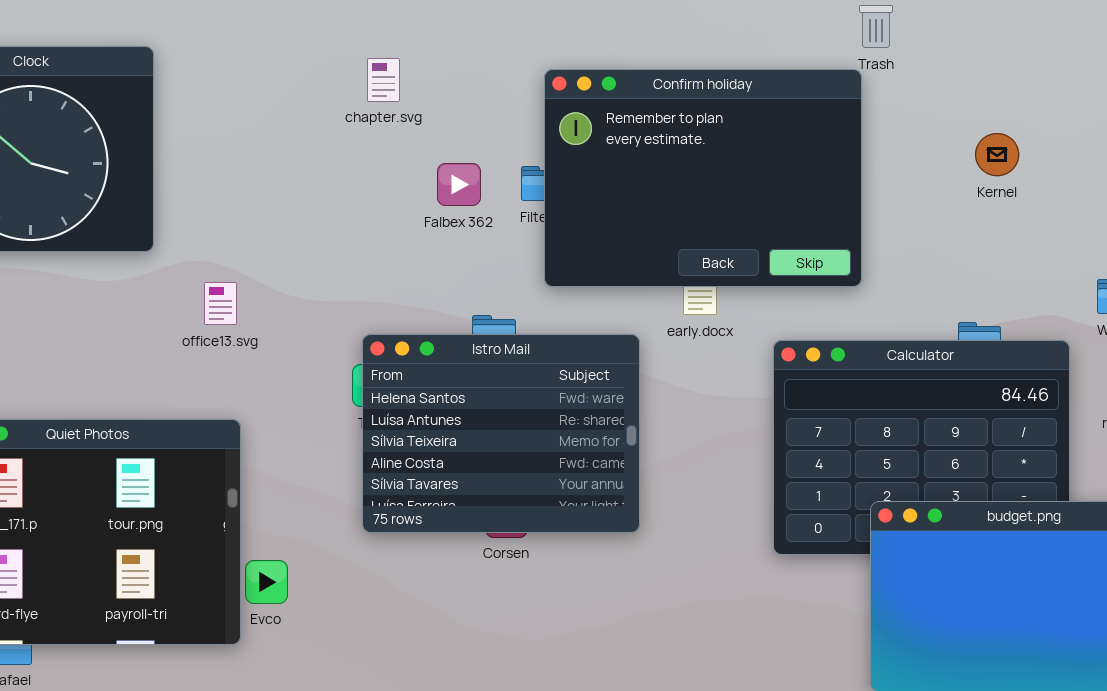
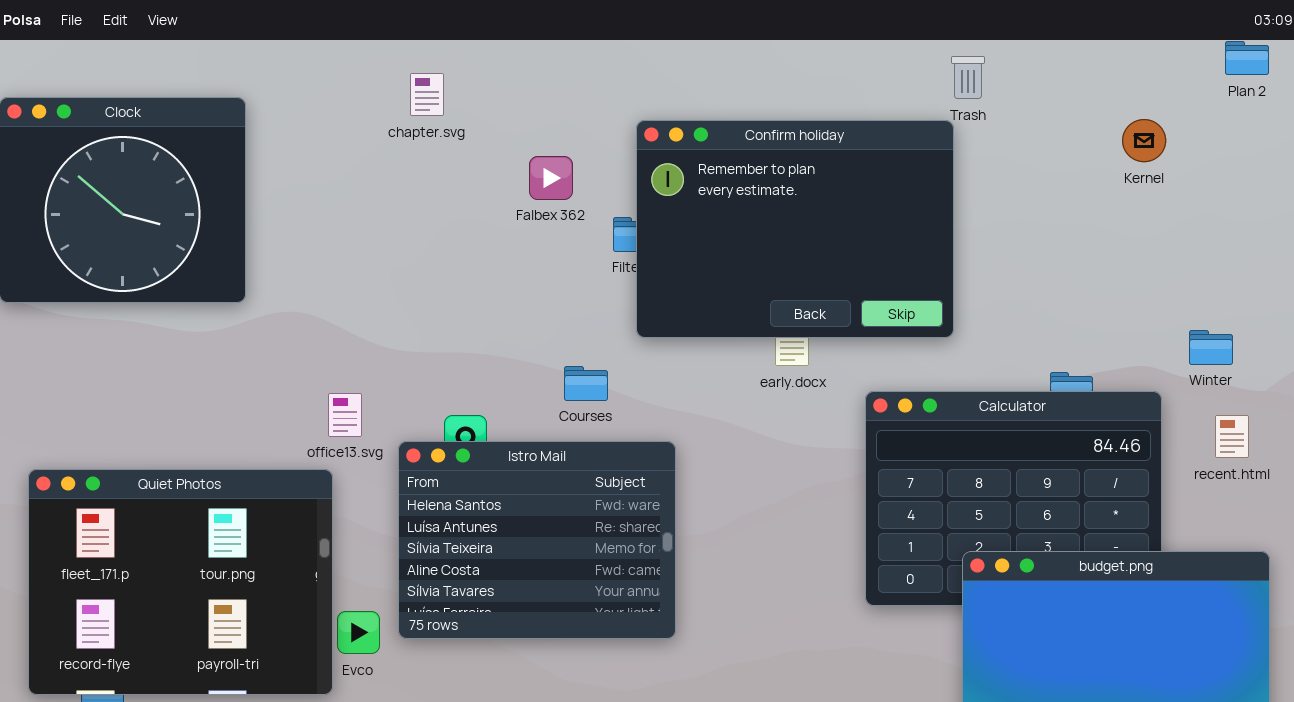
chapter.svg: [367,58,400,102] -> [410,73,444,116], moved
Kernel: [975,133,1019,176] -> [1122,119,1166,162], moved
Falbex 362: [437,163,481,206] -> [529,156,573,200], moved
office13.svg: [204,282,237,325] -> [328,393,362,437], moved
Istro Mail: [362,334,640,533] -> [398,441,676,639], moved

